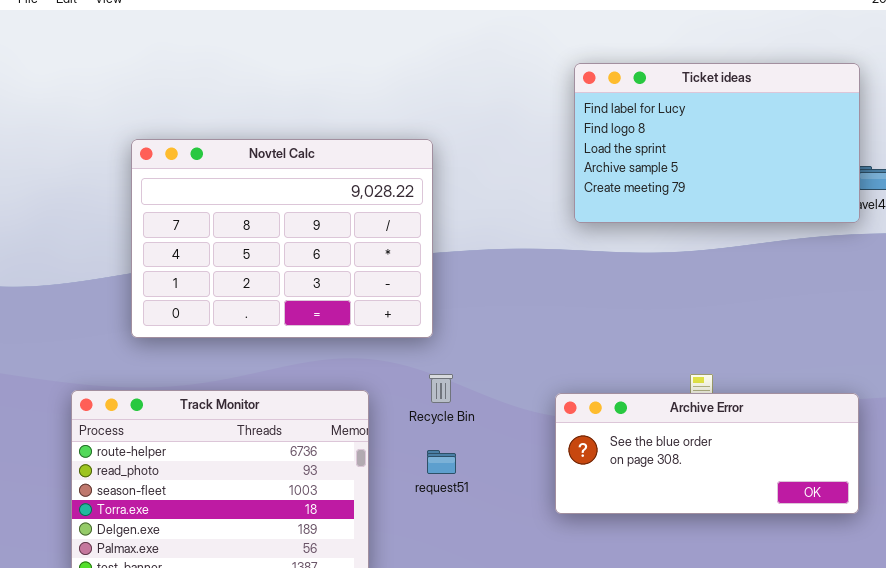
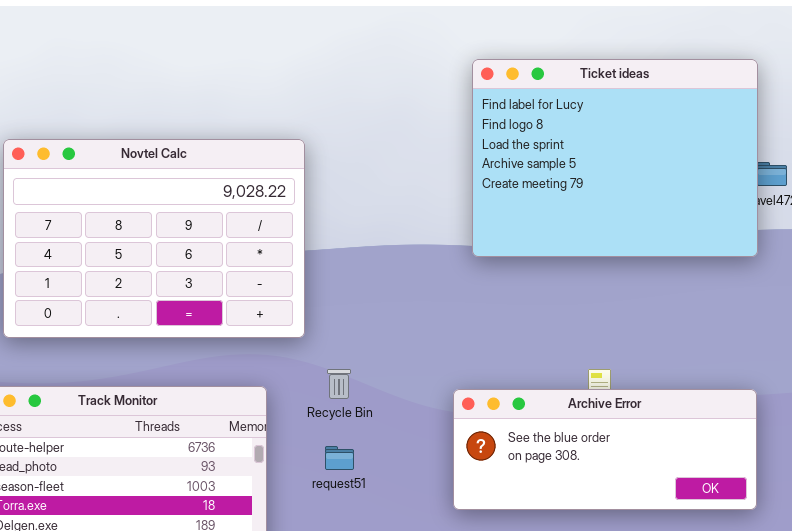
Ticket ideas: [574,63,860,223] -> [472,59,758,257], resized
Novtel Calc: [131,139,433,338] -> [3,139,305,338], moved

